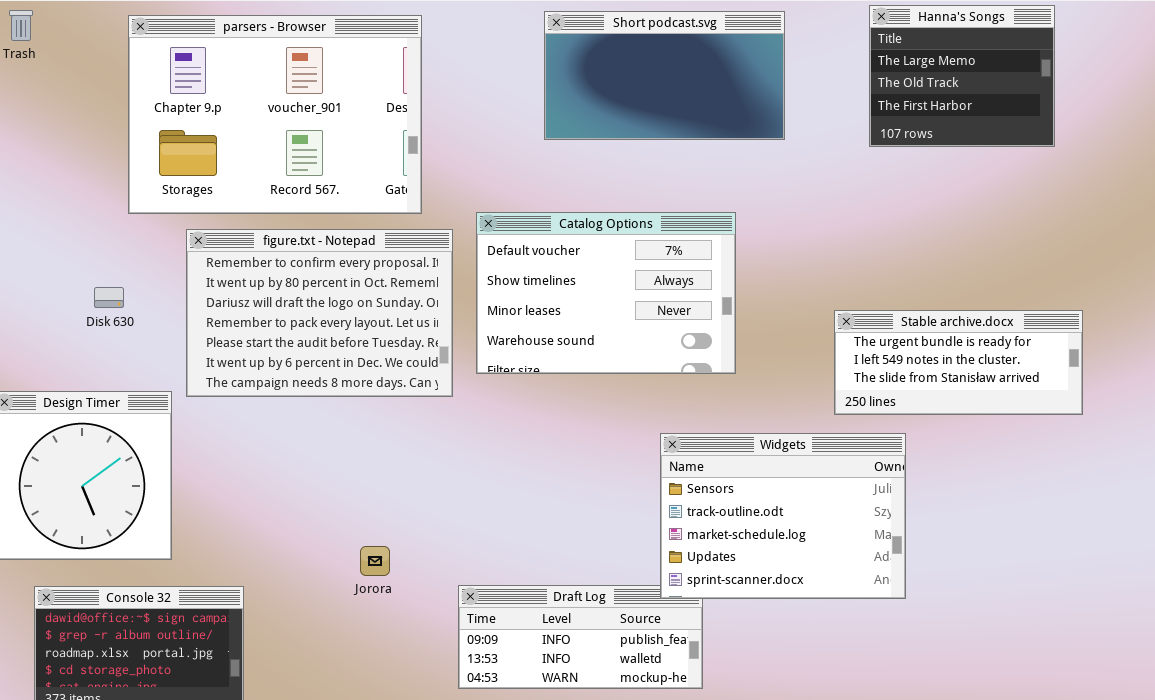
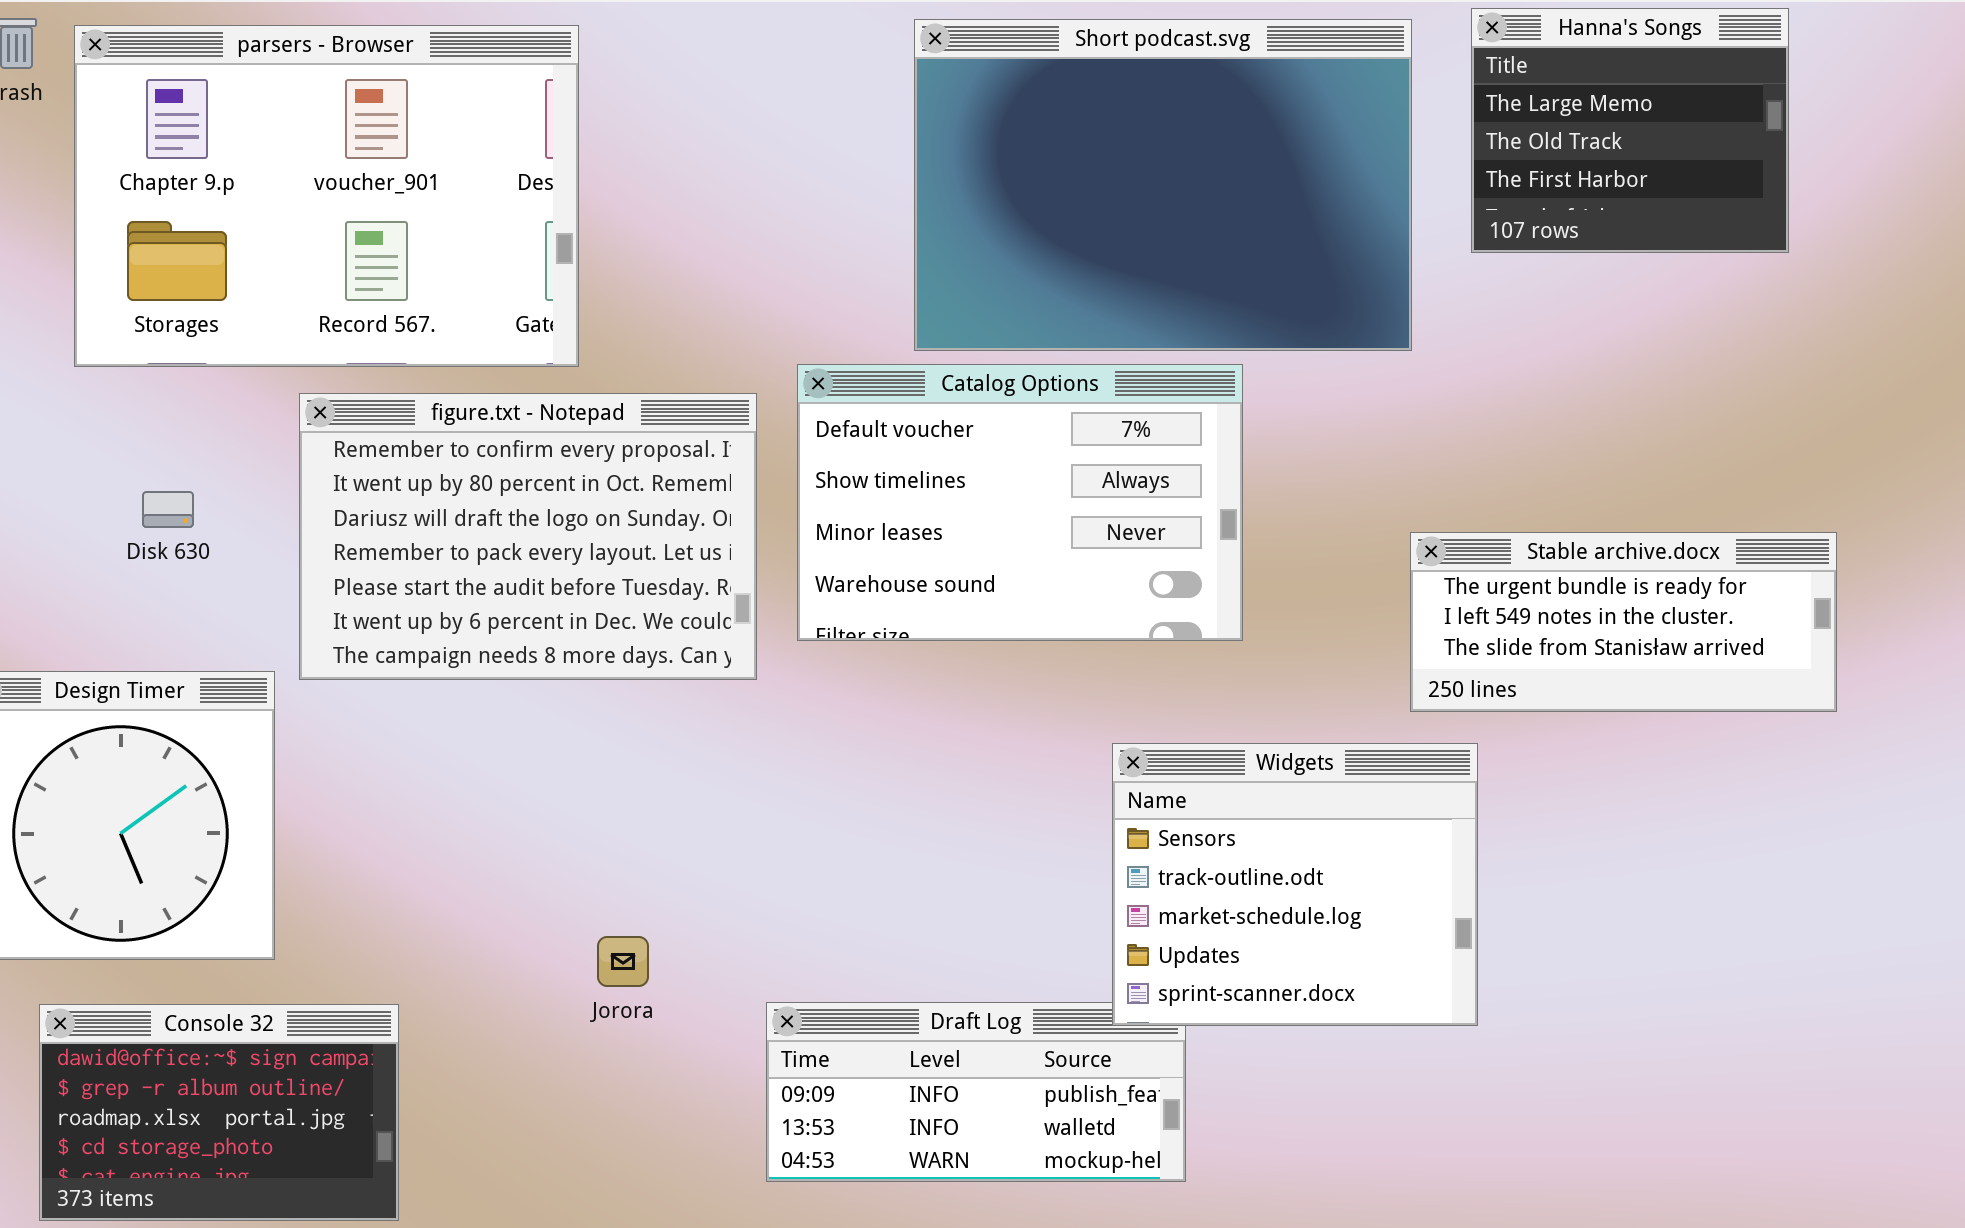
Short podcast.svg: [544,11,785,140] -> [914,19,1412,351], resized
parsers - Browser: [128,15,422,214] -> [74,25,579,367], moved
Widgets: [660,433,906,599] -> [1112,743,1478,1026], resized

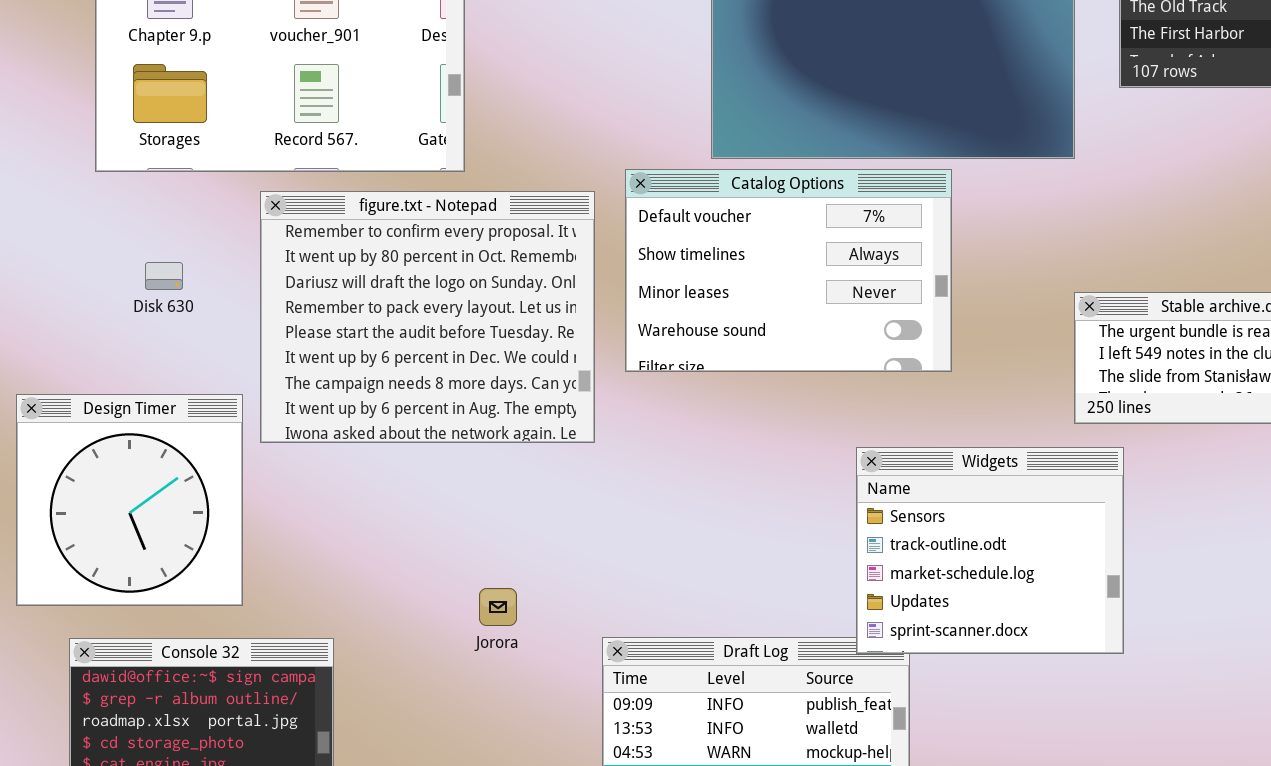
figure.txt - Notepad: [299,393,757,680] -> [260,191,595,443], resized

